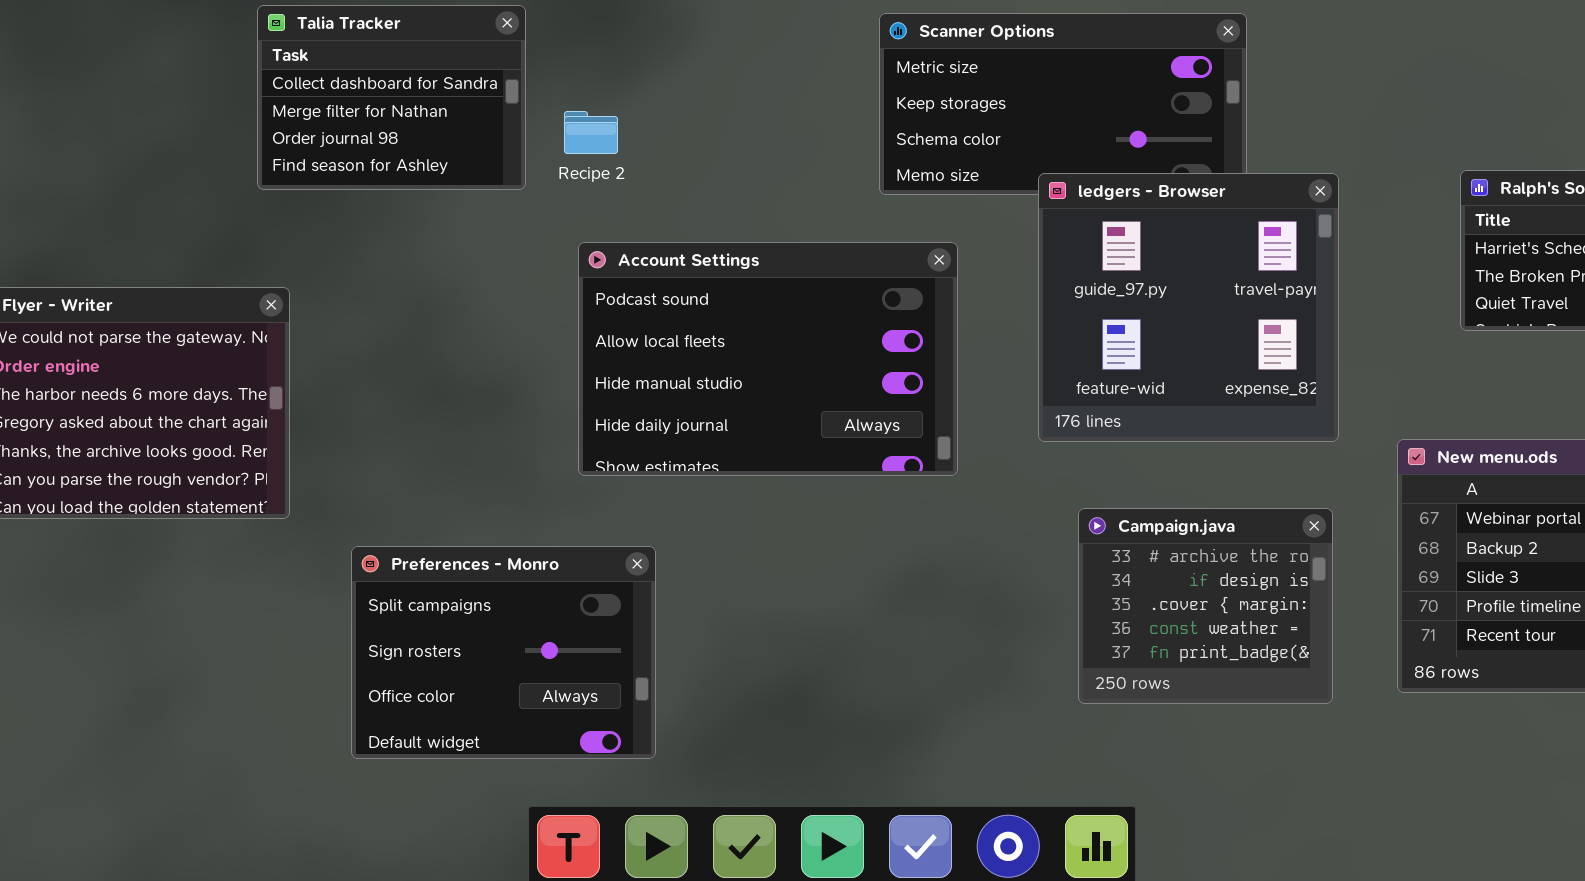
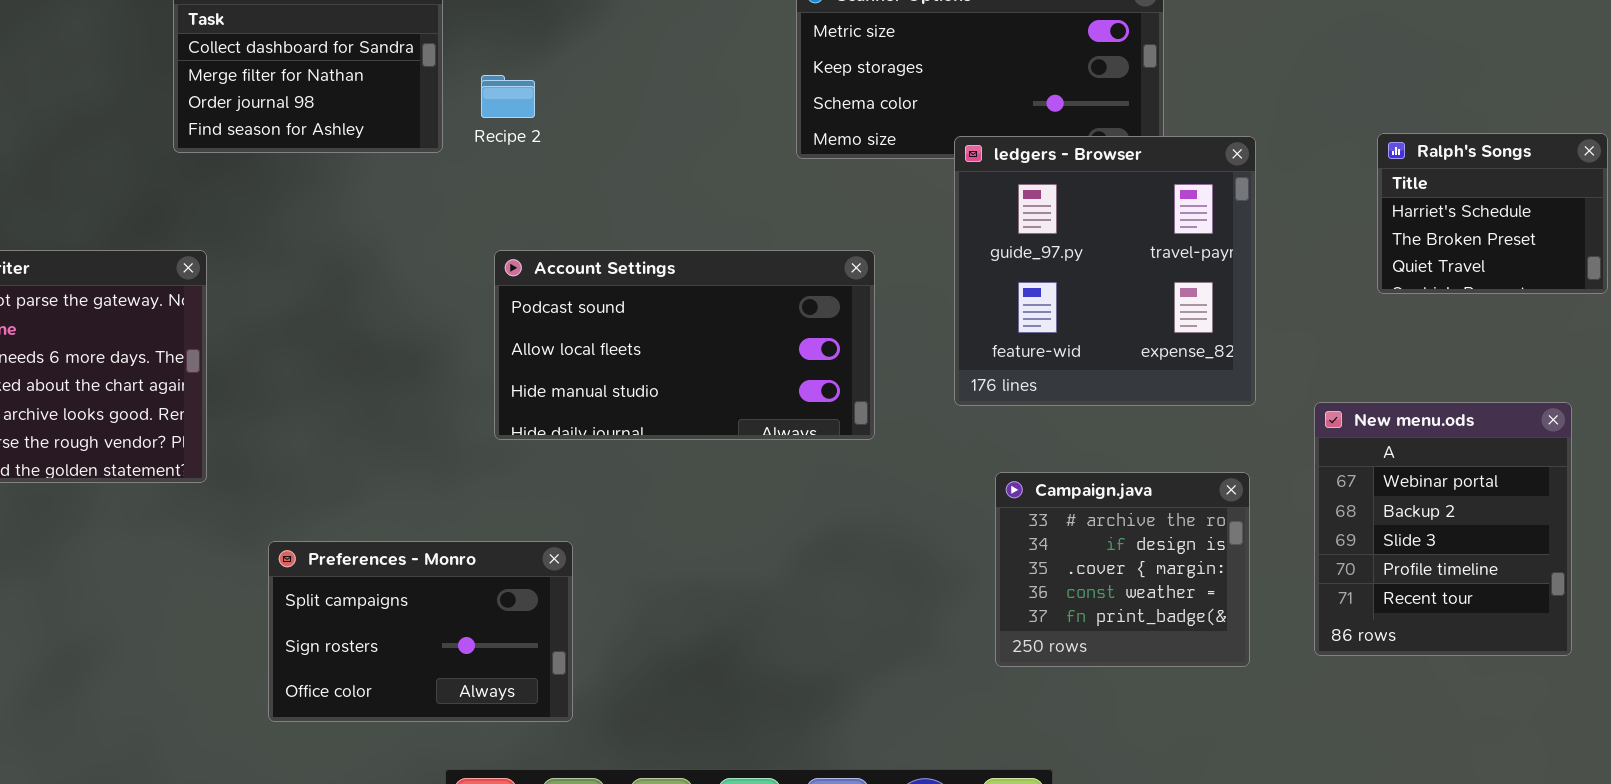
Account Settings: [578,242,958,476] -> [494,250,875,440], resized
Preferences - Monro: [351,546,656,759] -> [268,541,573,722], resized

